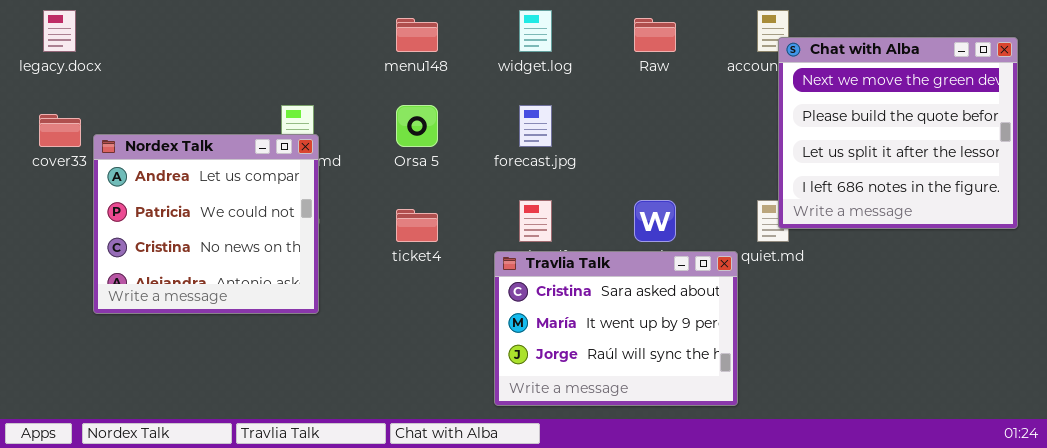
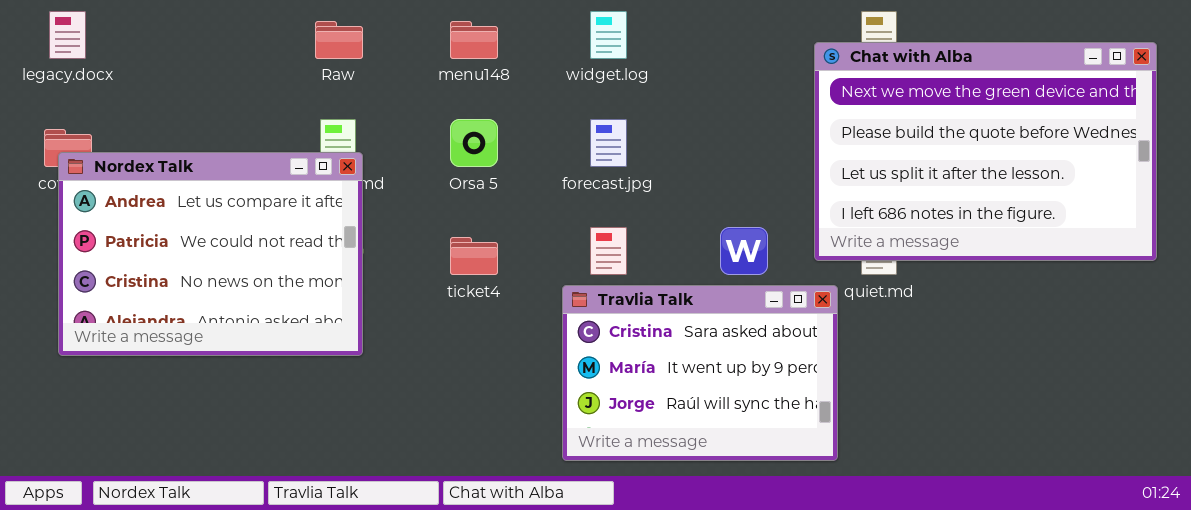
Raw: [634,18,676,52] -> [315,21,363,59], moved
Chat with Alba: [778,37,1018,229] -> [814,42,1157,261], resized
Nordex Talk: [93,134,319,314] -> [58,152,363,356], resized

